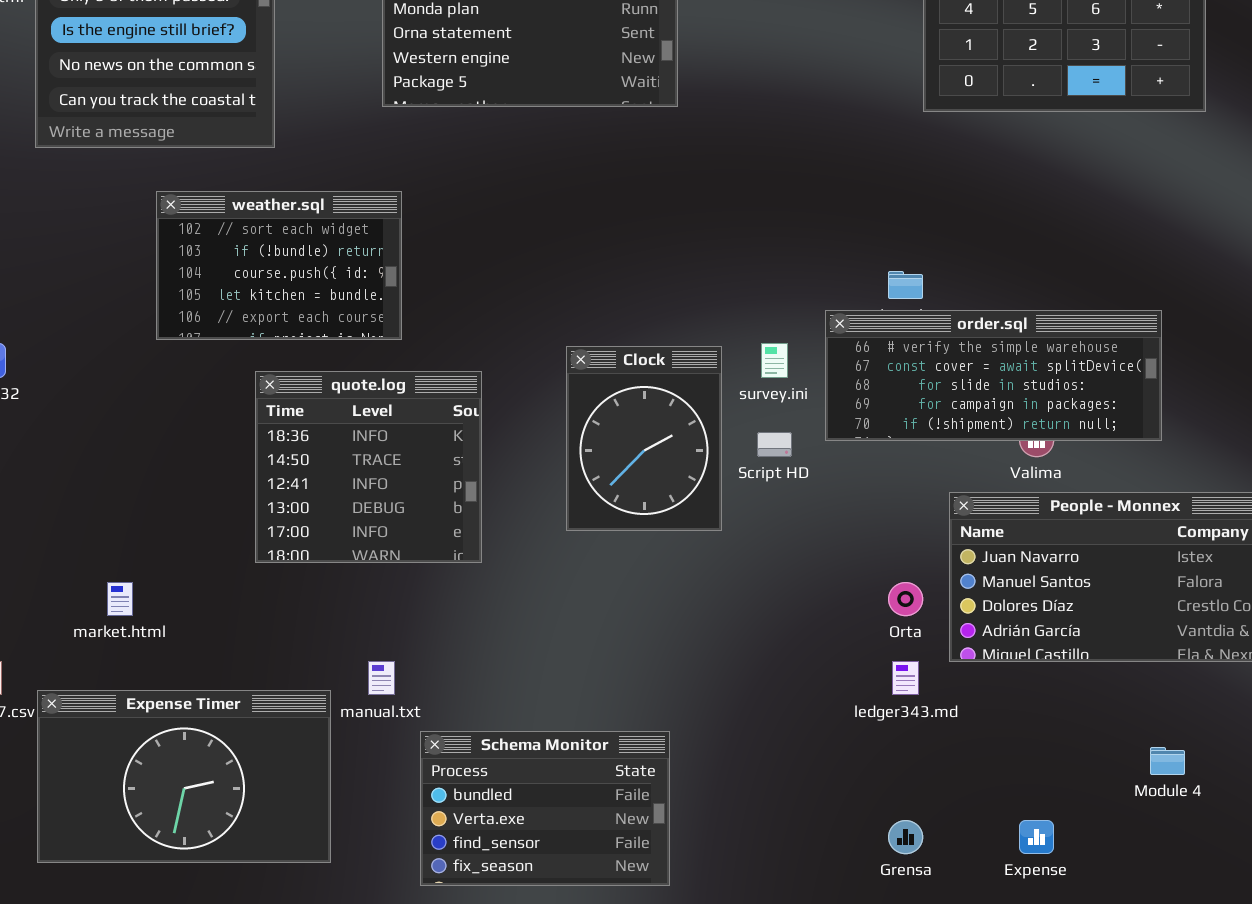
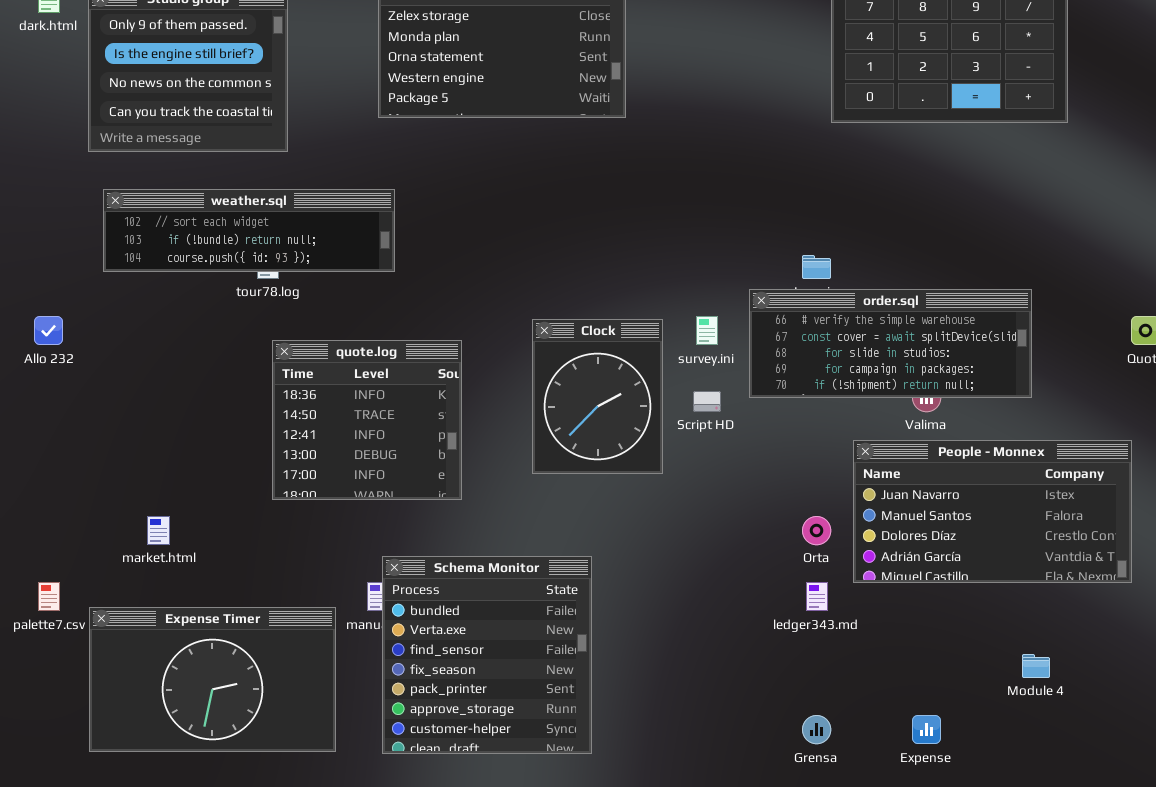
weather.sql: [156,191,402,340] -> [103,189,395,272], resized
Schema Monitor: [420,731,670,886] -> [382,556,592,754], moved, resized

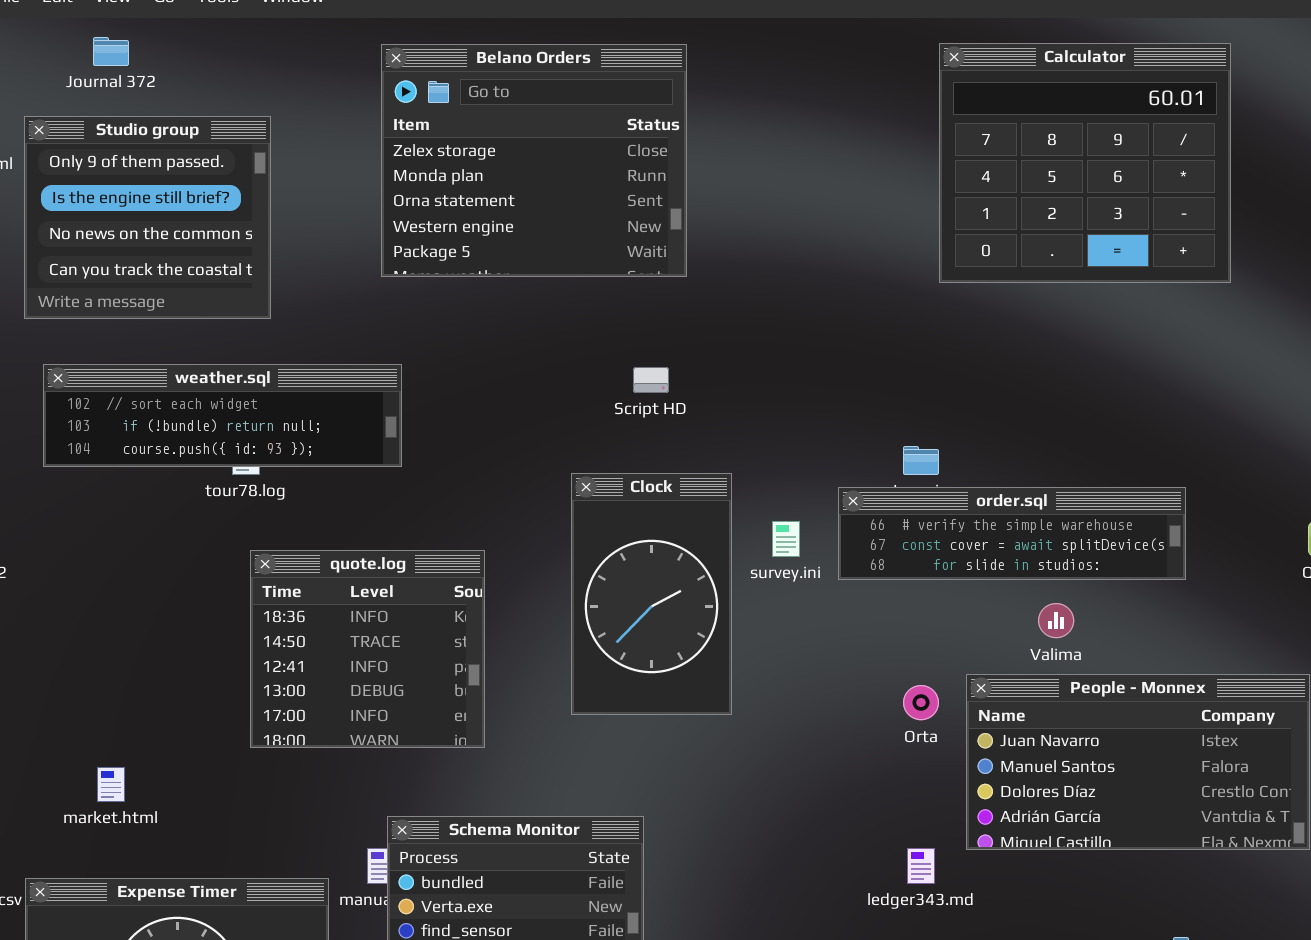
order.sql: [749,289,1032,398] -> [838,487,1186,580], resized
Clock: [532,319,663,474] -> [571,473,732,715], resized
Script HD: [693,391,721,412] -> [633,367,669,393], moved
Orta: [802,516,831,545] -> [903,685,939,720], moved

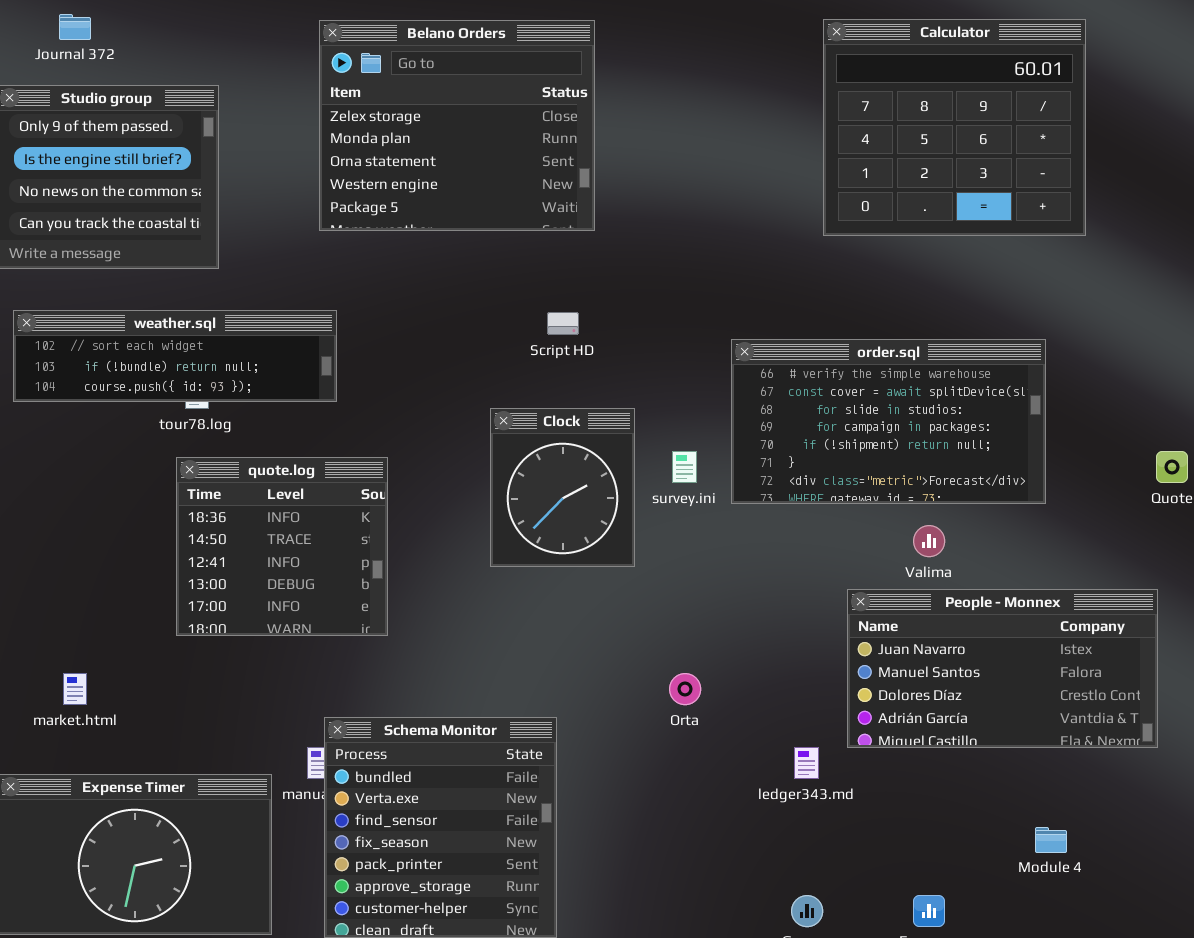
Clock: [571,473,732,715] -> [490,408,635,567], resized
order.sql: [838,487,1186,580] -> [731,339,1046,504], resized
quote.log: [250,550,485,748] -> [176,457,388,636], moved
Orta: [903,685,939,720] -> [669,673,701,705], moved

